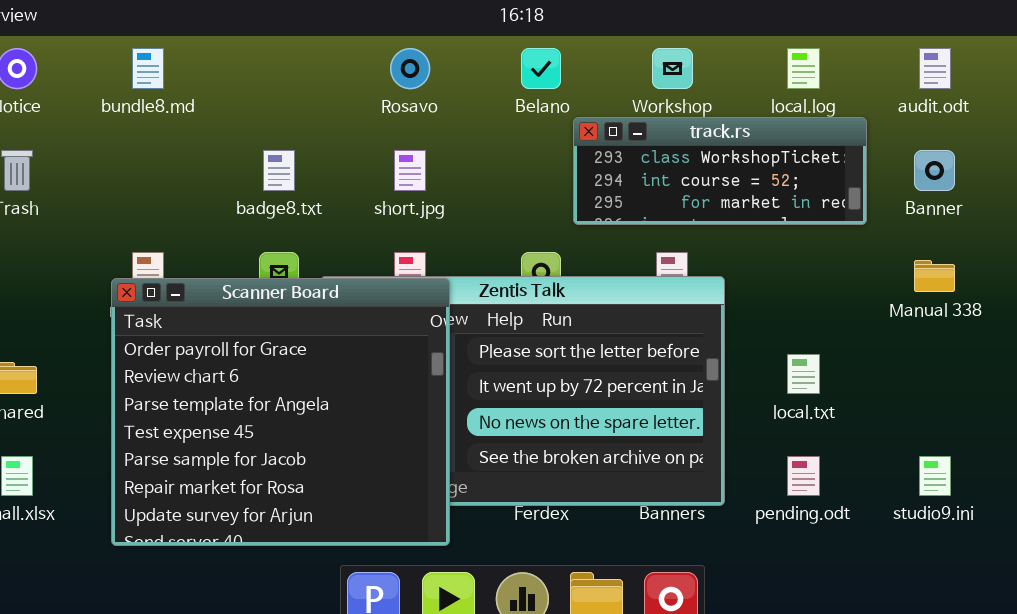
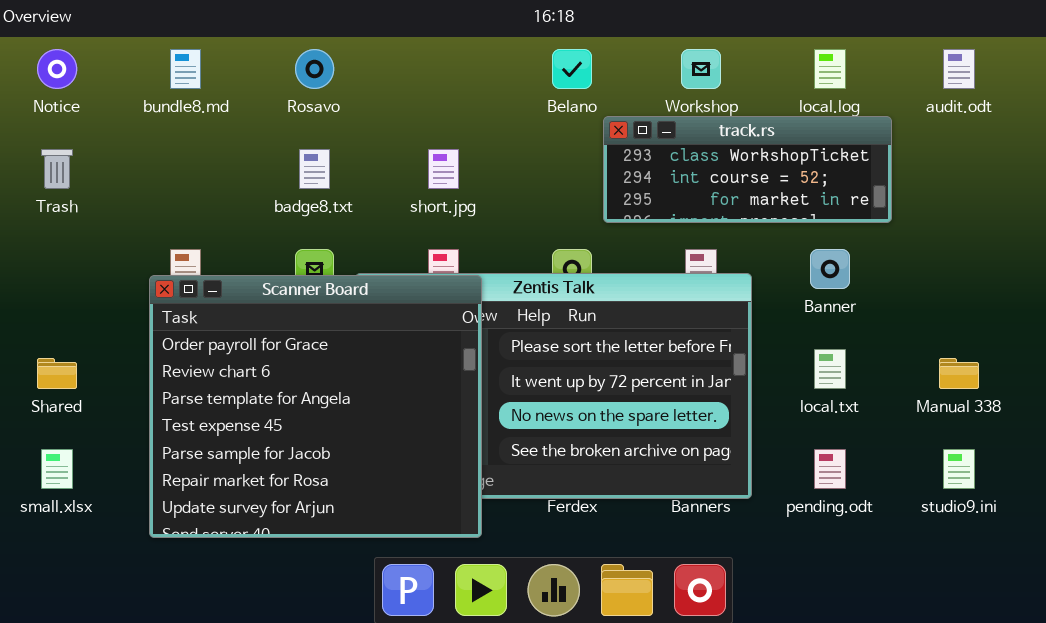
Rosavo: [390,48,430,89] -> [295,49,334,89], moved
Banner: [914,150,955,191] -> [810,249,850,289], moved
Manual 338: [914,260,955,292] -> [939,358,979,389], moved

